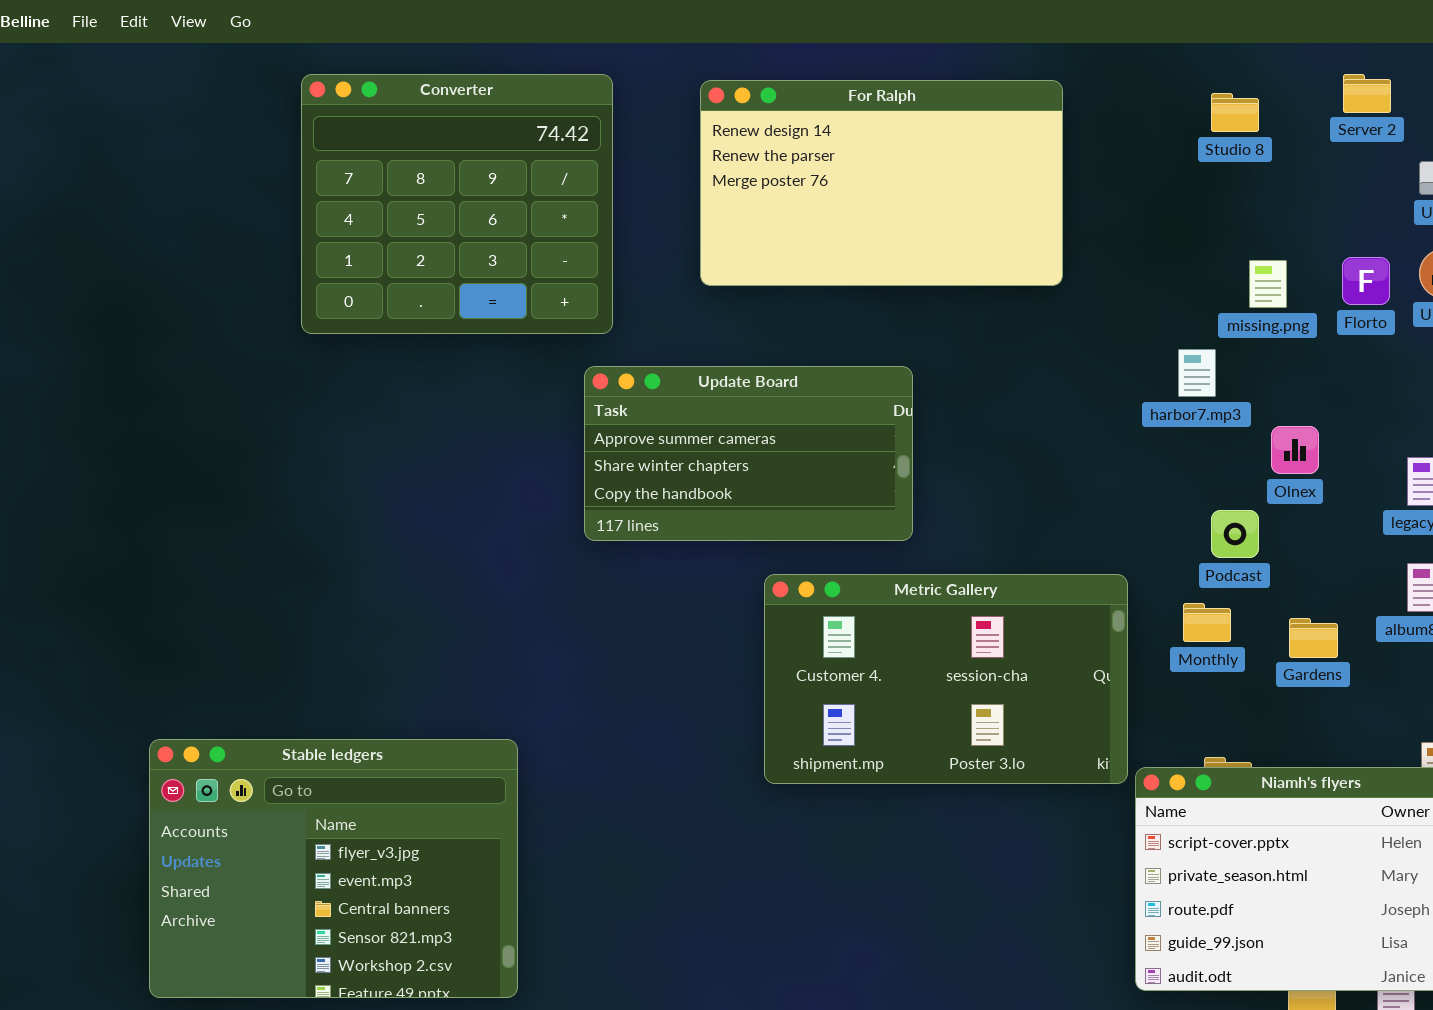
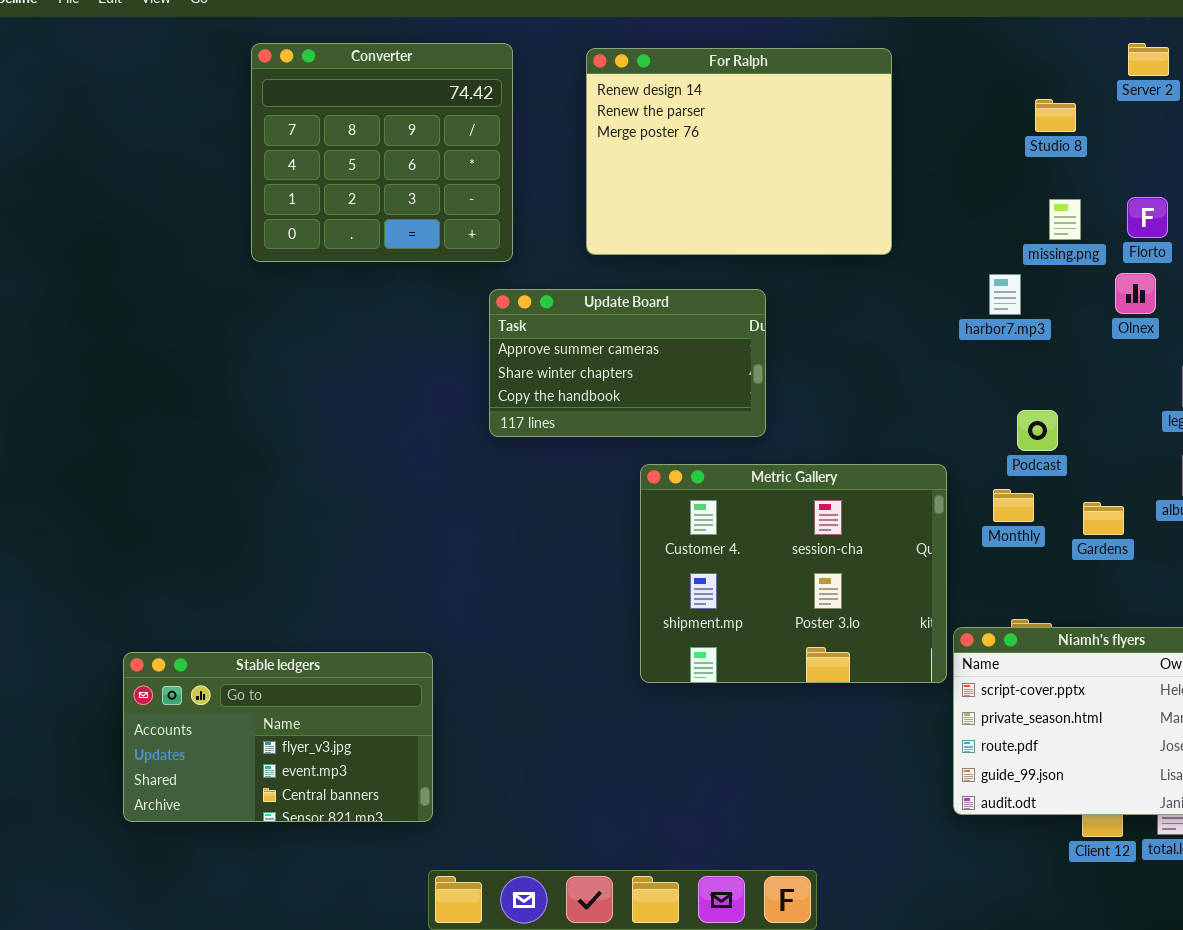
For Ralph: [700,80,1063,286] -> [586,48,892,255], resized
Studio 8: [1211,93,1259,132] -> [1035,99,1076,132], moved
Olnex: [1271,426,1319,474] -> [1115,273,1156,314], moved
Metric Gallery: [764,574,1128,784] -> [640,464,947,683], resized
Stable ledgers: [149,739,518,998] -> [123,652,433,822], resized

